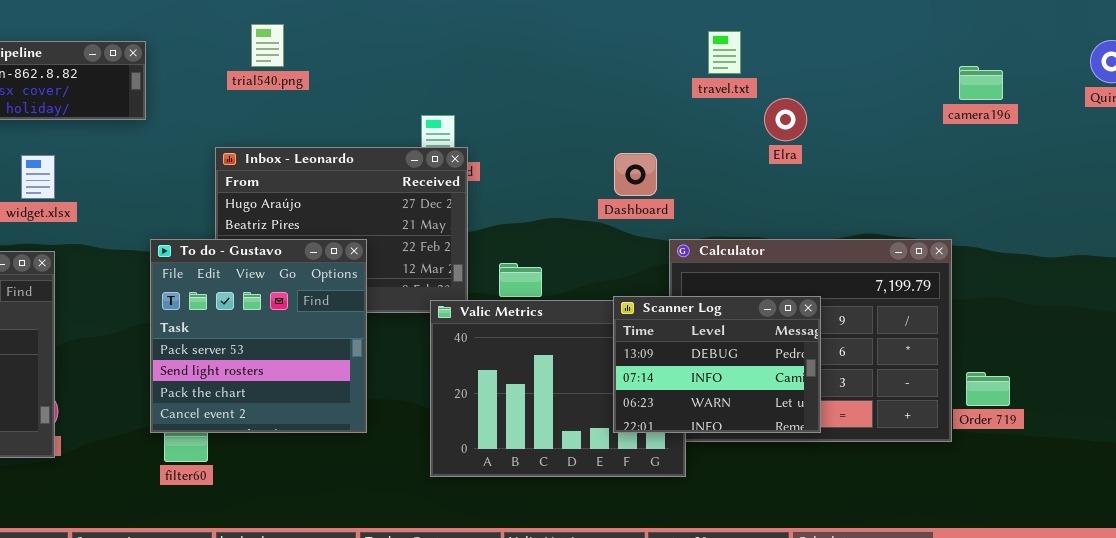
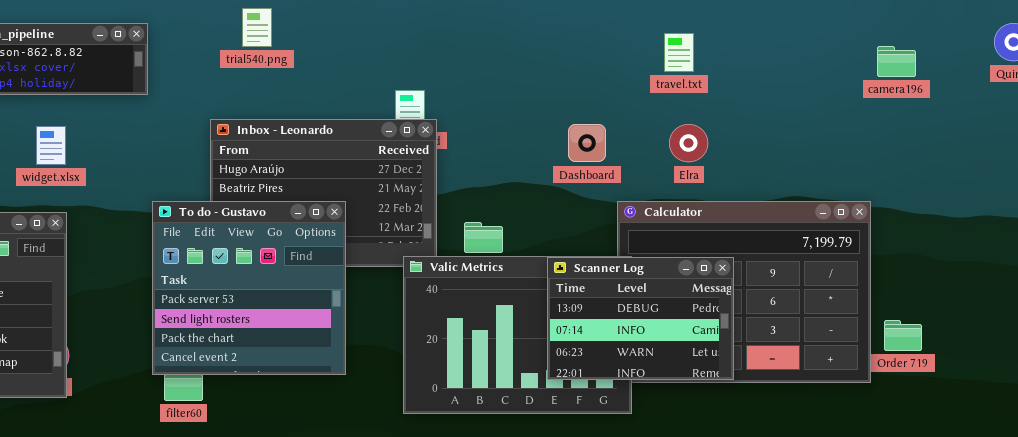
travel.txt: [708,31,741,74] -> [664,33,694,72], moved
Elra: [764,98,807,141] -> [669,124,708,162], moved
Scanner Log: [613,296,821,433] -> [547,257,734,380], moved

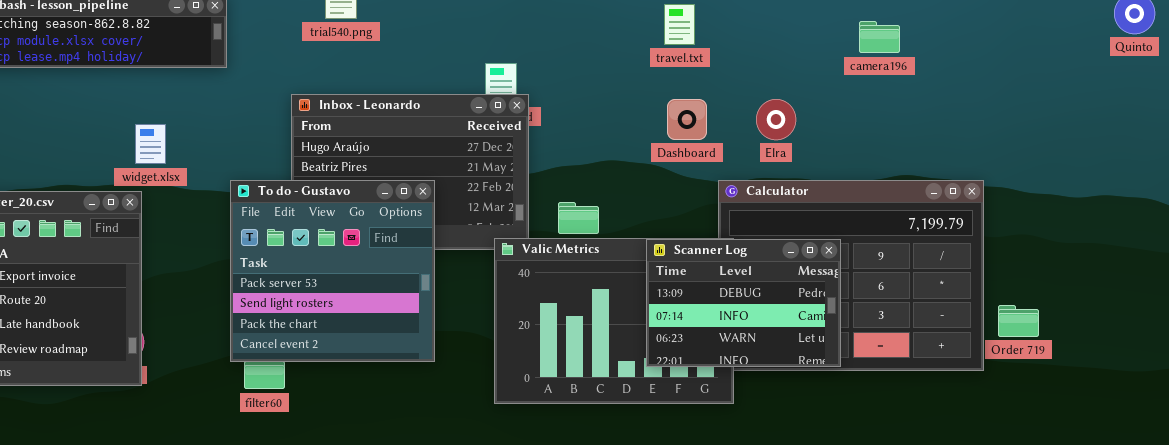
travel.txt: [664,33,694,72] -> [664,4,695,45], moved
camera196: [877,46,916,77] -> [859,21,900,53], moved
Elra: [669,124,708,162] -> [756,99,796,140], moved
widget.xlsx: [36,126,66,165] -> [135,124,166,164], moved

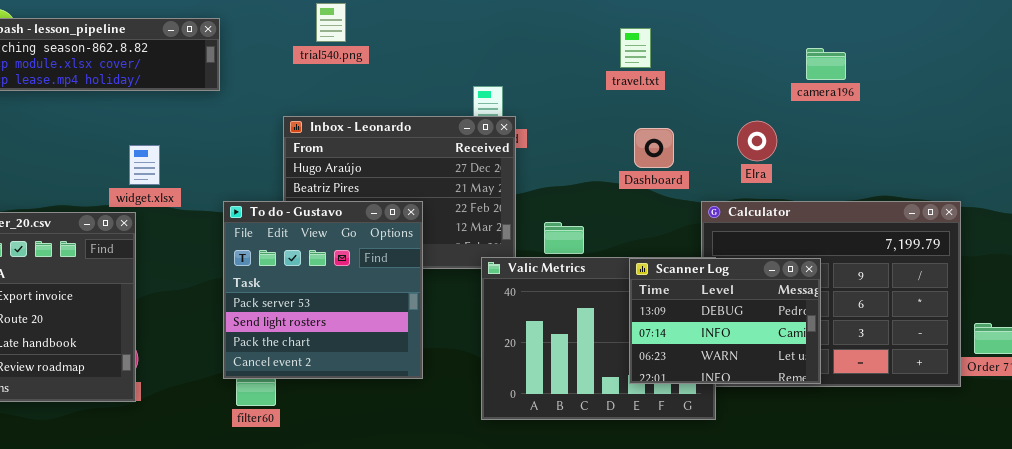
travel.txt: [664,4,695,45] -> [620,28,651,68], moved
camera196: [859,21,900,53] -> [806,48,846,80], moved
Dashboard: [667,99,707,140] -> [634,128,674,168], moved

